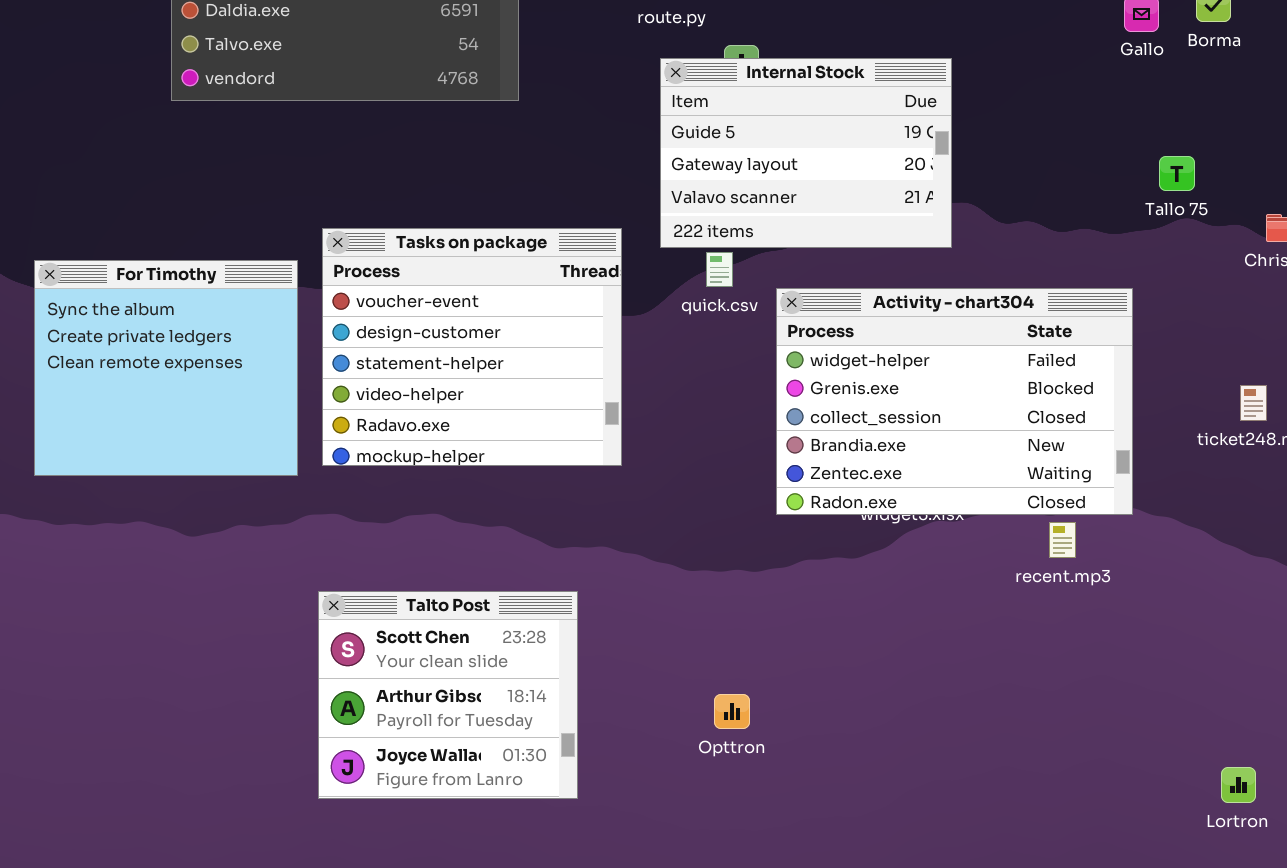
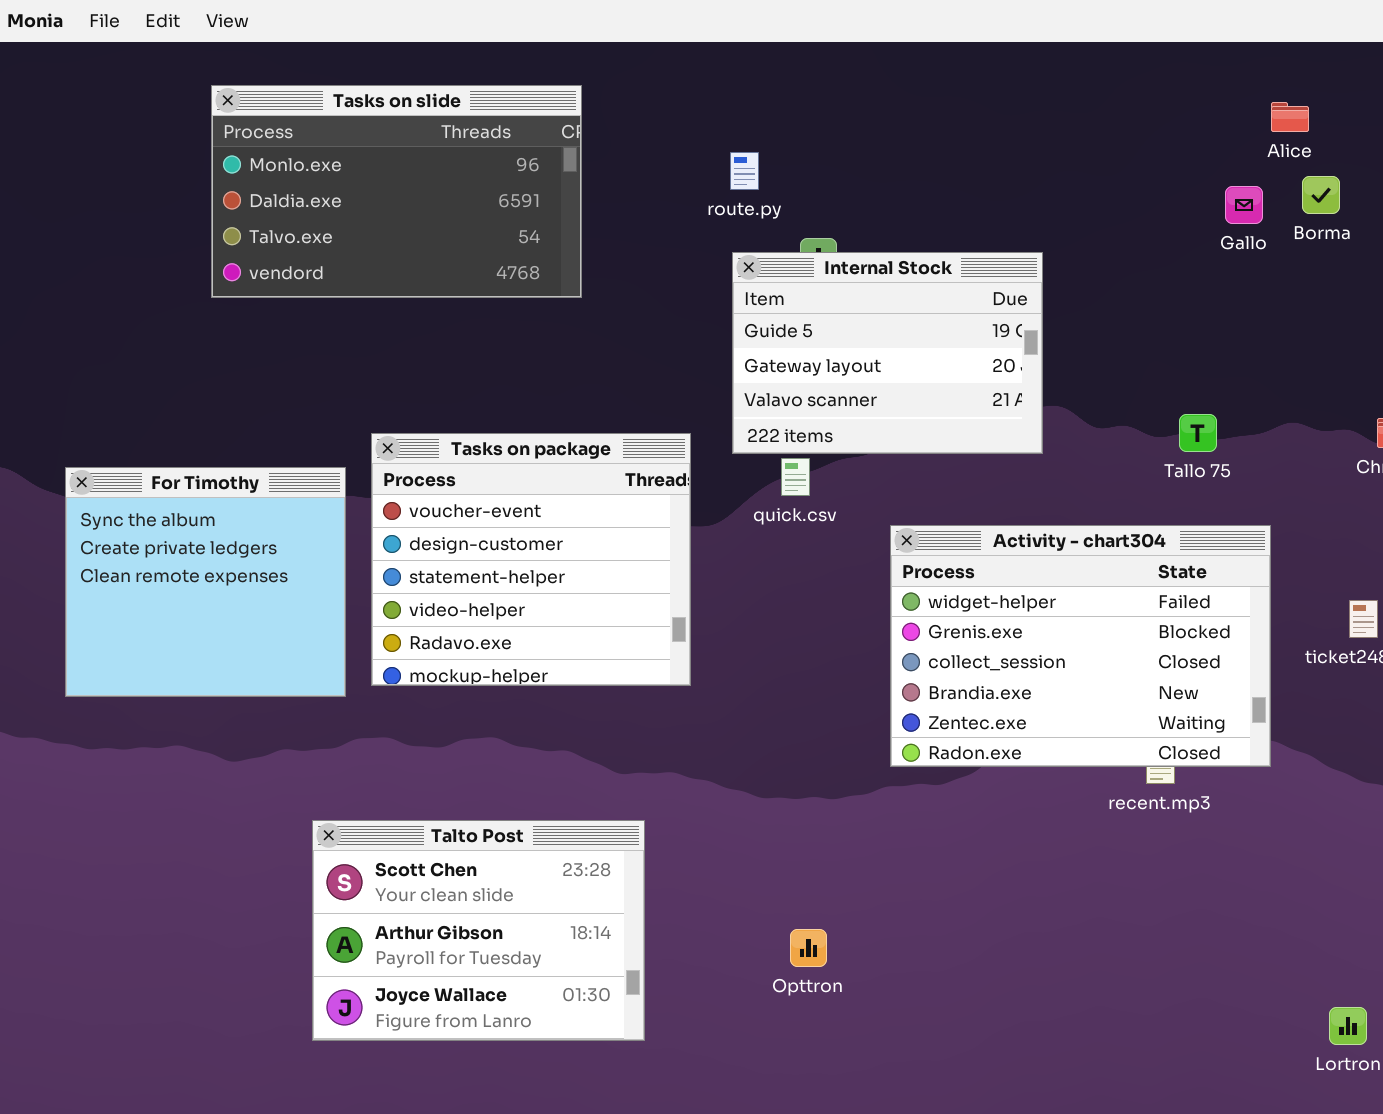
Tallo 75: [1159,156,1195,191] -> [1179,414,1217,452], moved
Activity - chart304: [776,288,1133,515] -> [890,525,1271,767], moved
Talto Post: [318,591,578,799] -> [312,820,645,1041], resized

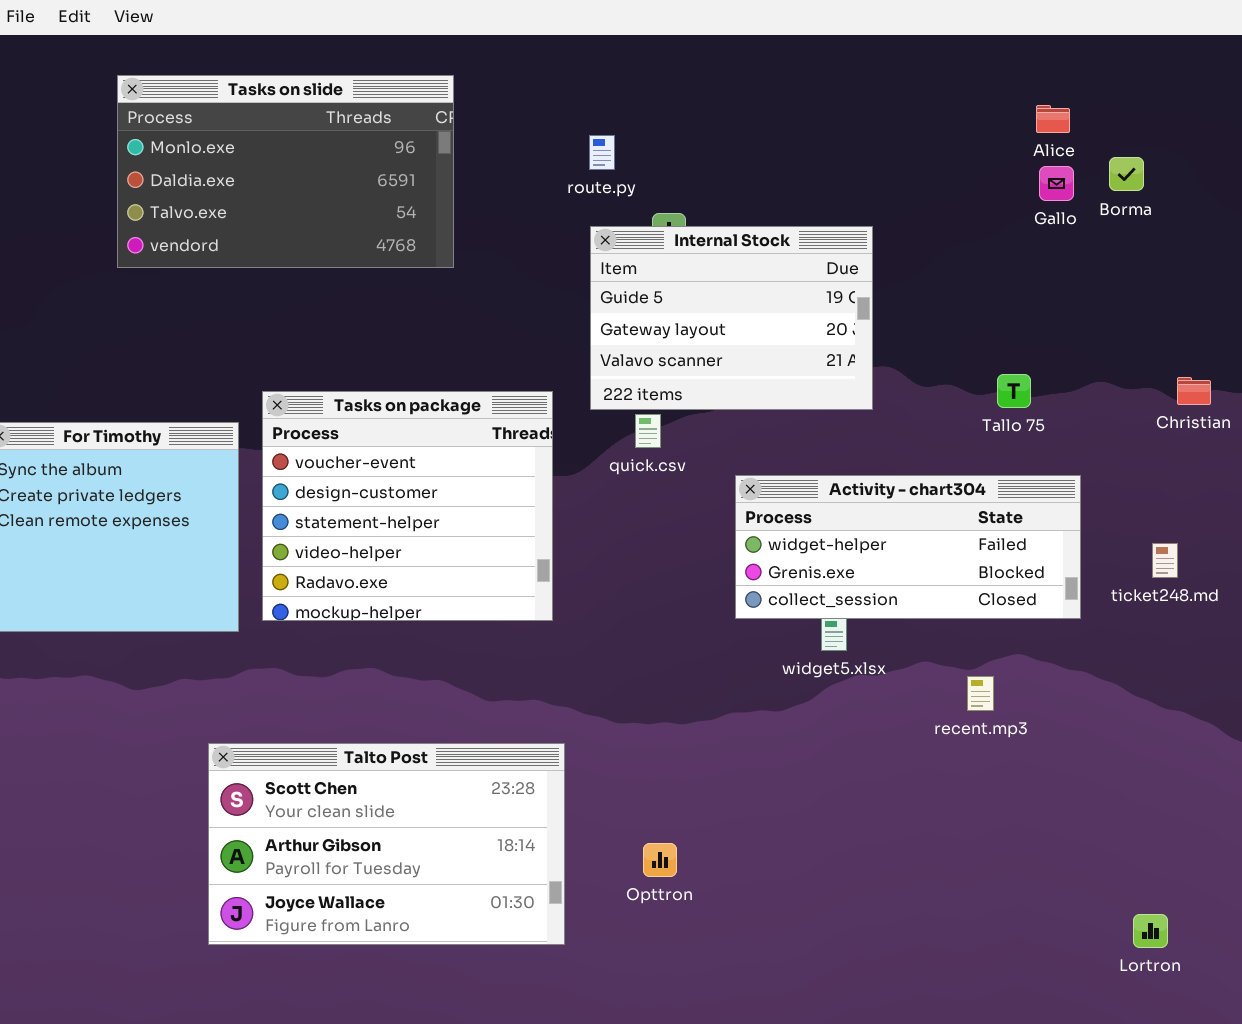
Alice: [1271,102,1309,132] -> [1036,105,1070,133], moved
Activity - chart304: [890,525,1271,767] -> [735,475,1081,619], resized
Talto Post: [312,820,645,1041] -> [208,743,565,945], resized

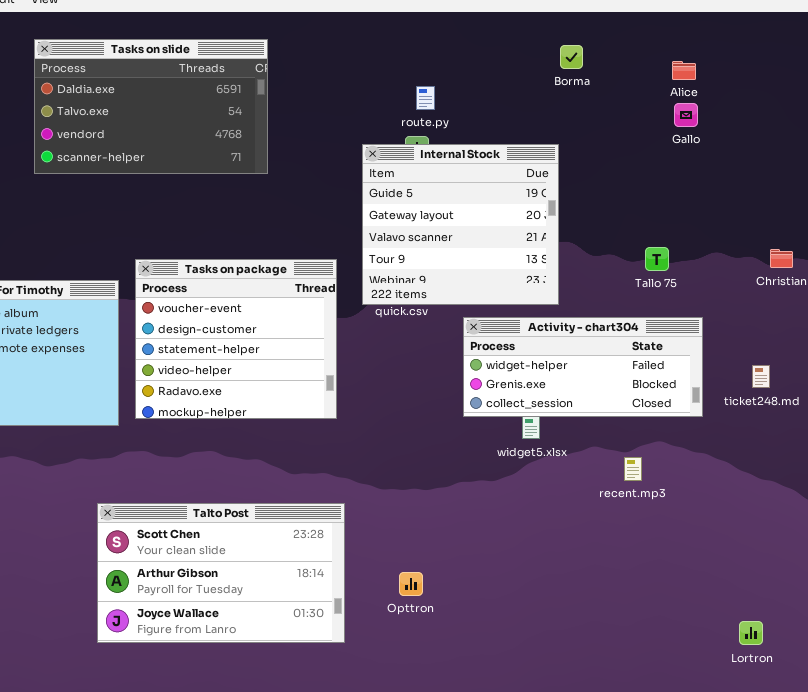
Tasks on slide: [117,75,454,268] -> [34,39,268,174], scrolled down 1 row
route.py: [589,135,615,170] -> [416,86,435,110], moved
Borma: [1109,157,1144,191] -> [560,45,583,69], moved
Internal Stock: [590,226,873,410] -> [362,144,559,305], resized

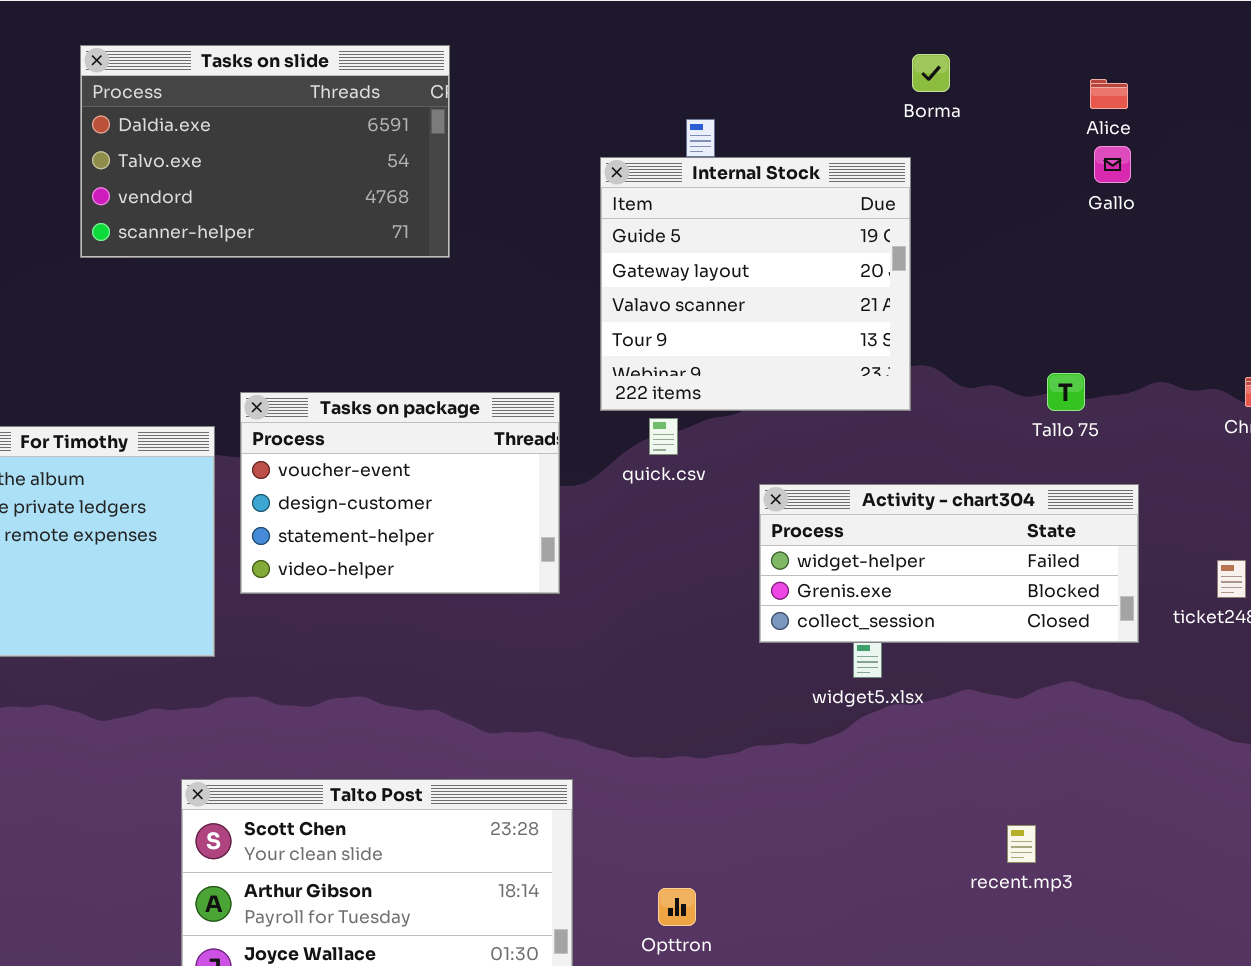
Internal Stock: [362,144,559,305] -> [600,157,911,411], moved
Tasks on package: [135,259,337,419] -> [240,392,560,594], resized
recent.mp3: [624,457,642,481] -> [1007,825,1036,863], moved

